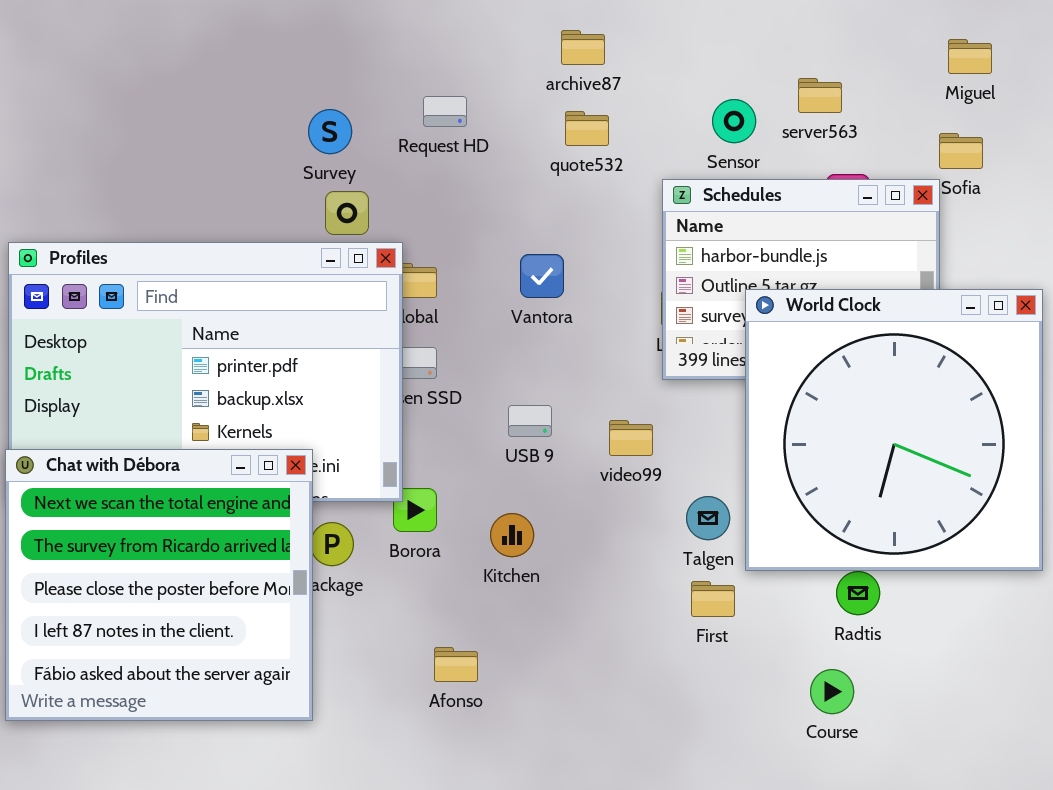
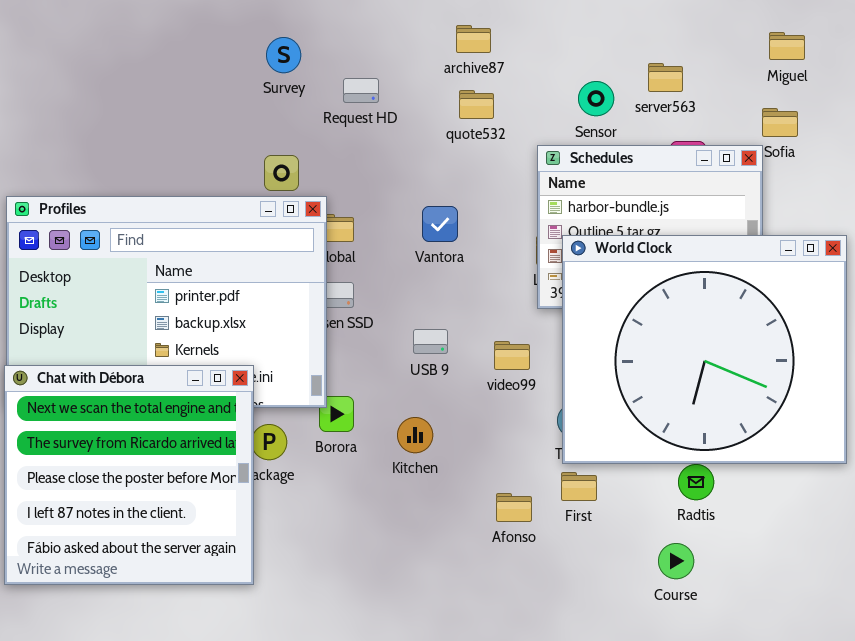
Survey: [308,109,352,154] -> [266,37,301,73], moved
World Clock: [745,289,1043,571] -> [562,235,847,464], resized
Afonso: [434,647,478,682] -> [496,493,532,522], moved

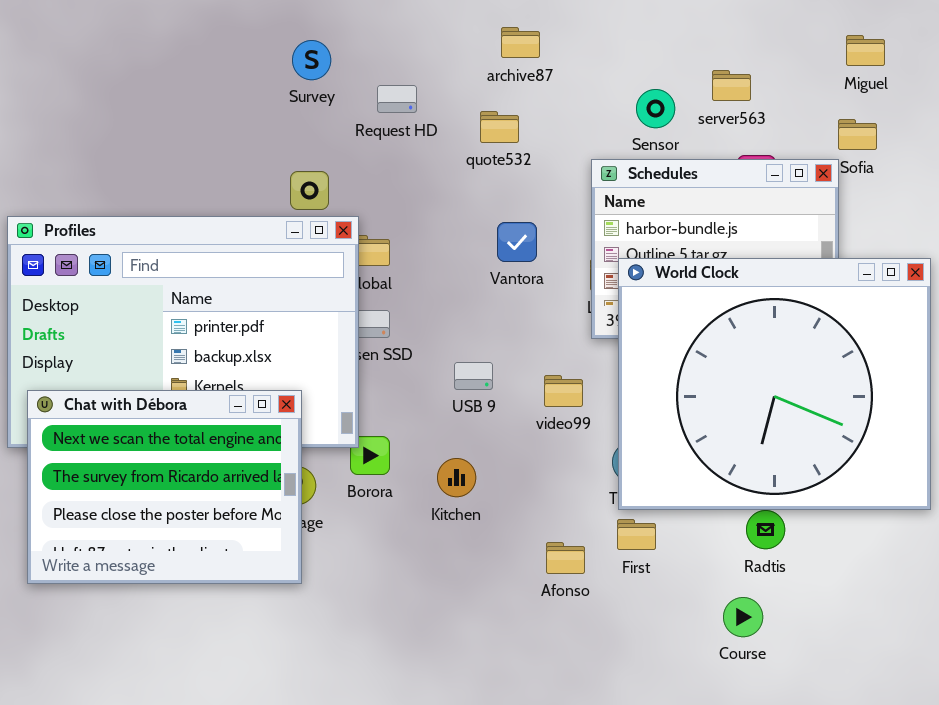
quote532: [459,90,494,119] -> [480,111,519,143], moved
Vantora: [422,206,458,242] -> [497,222,537,262], moved
Chat with Débora: [4,365,254,585] -> [27,390,302,584], moved, resized

